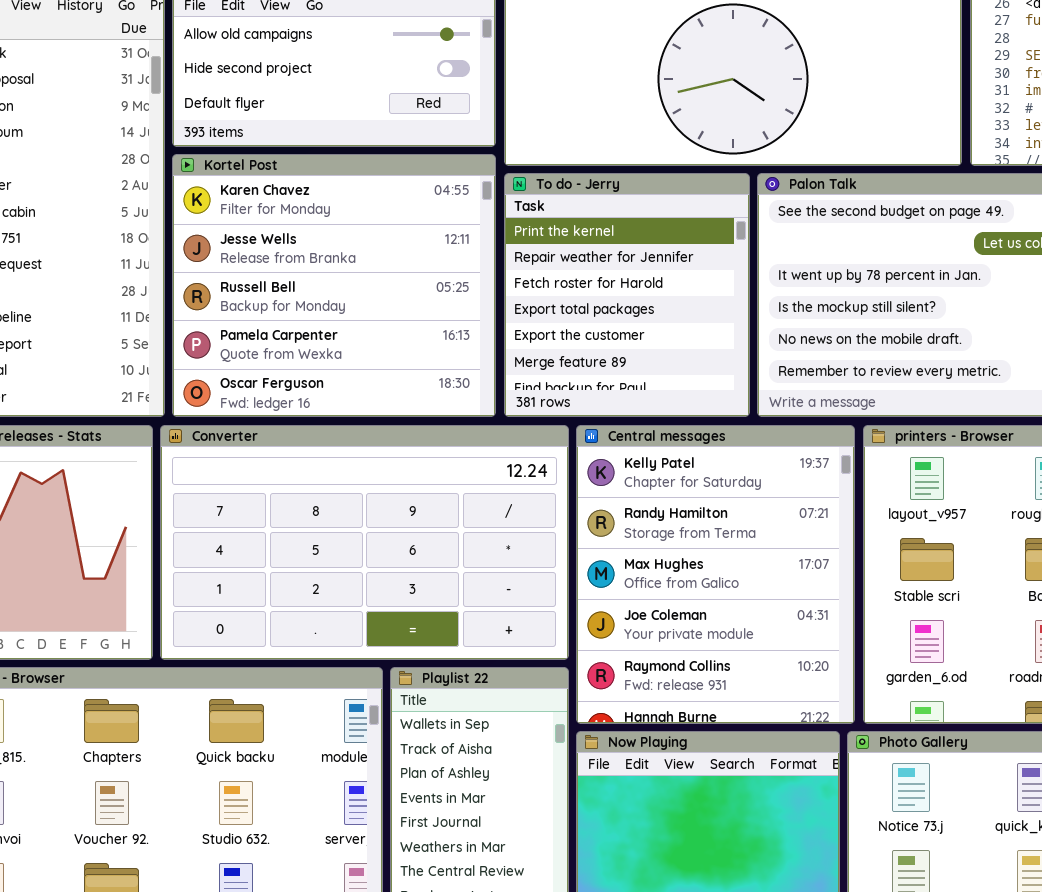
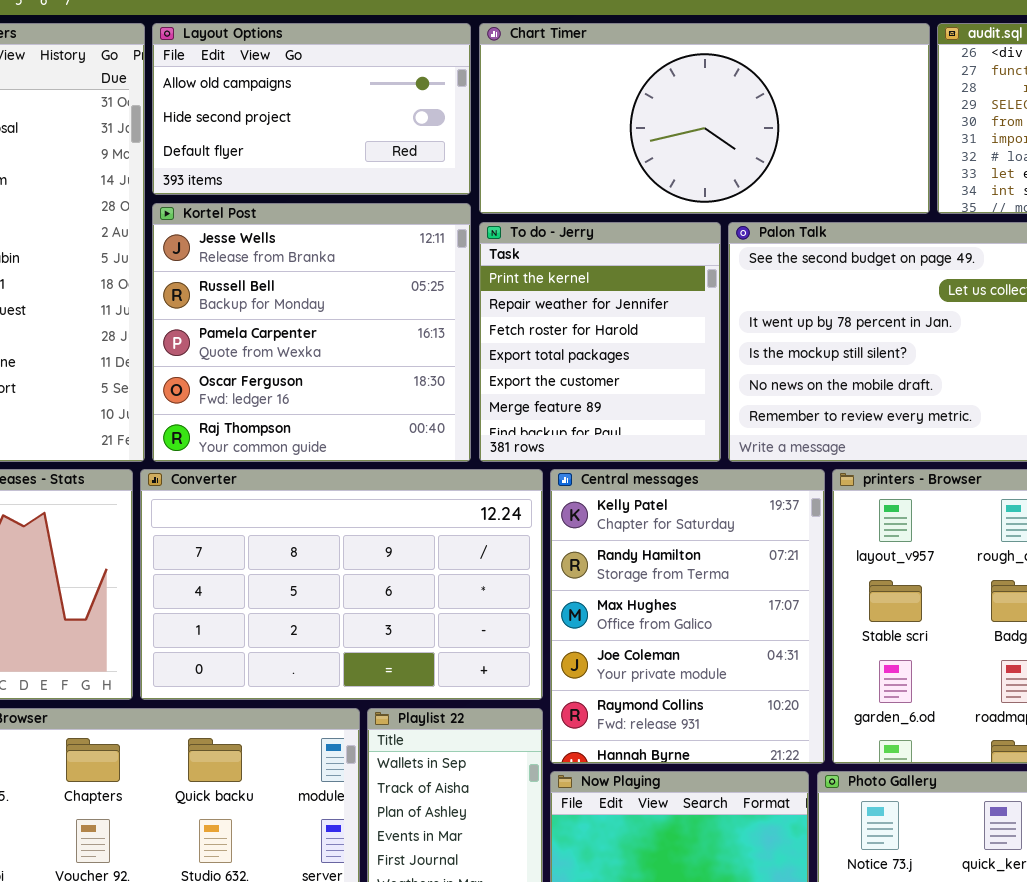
Kortel Post: [172,154,496,417] -> [152,203,471,462], scrolled down 1 row

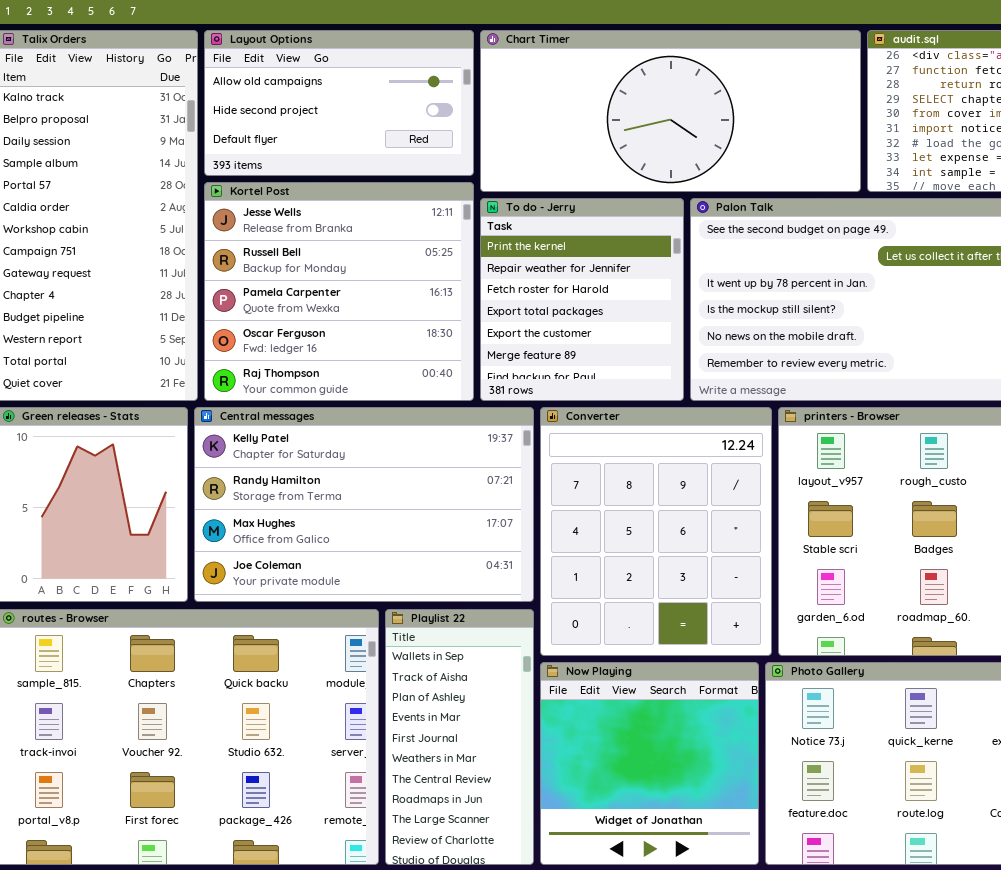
Converter: [140,469,543,700] -> [540,407,772,656], moved, resized
Central messages: [550,469,825,764] -> [194,407,534,602], moved, resized

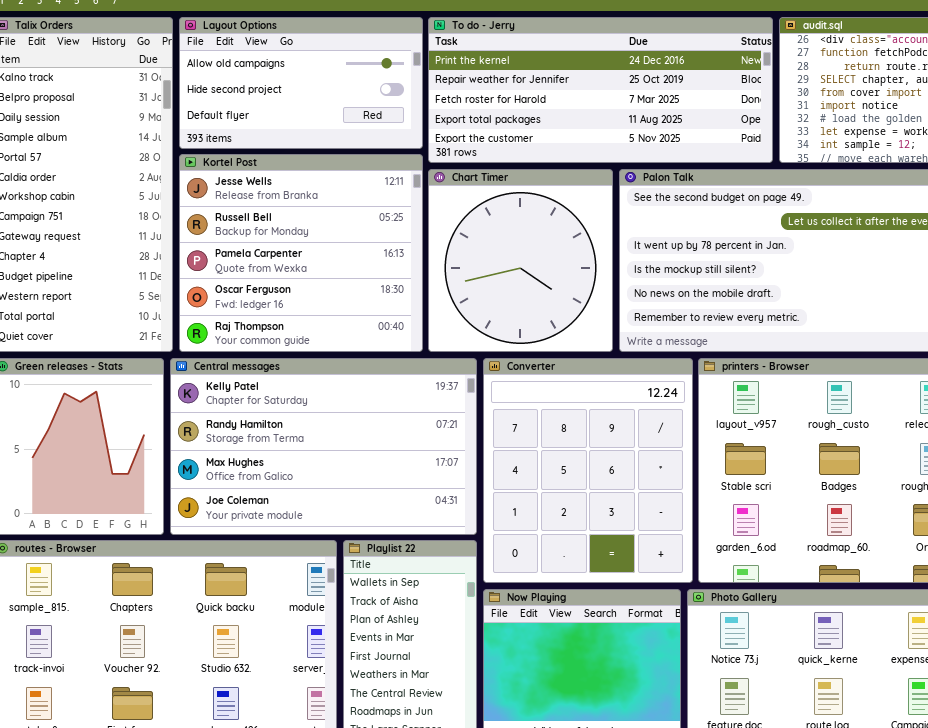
Chart Timer: [480,30,861,192] -> [428,169,613,352], moved, resized
To do - Jerry: [480,198,684,401] -> [428,17,773,163], moved, resized

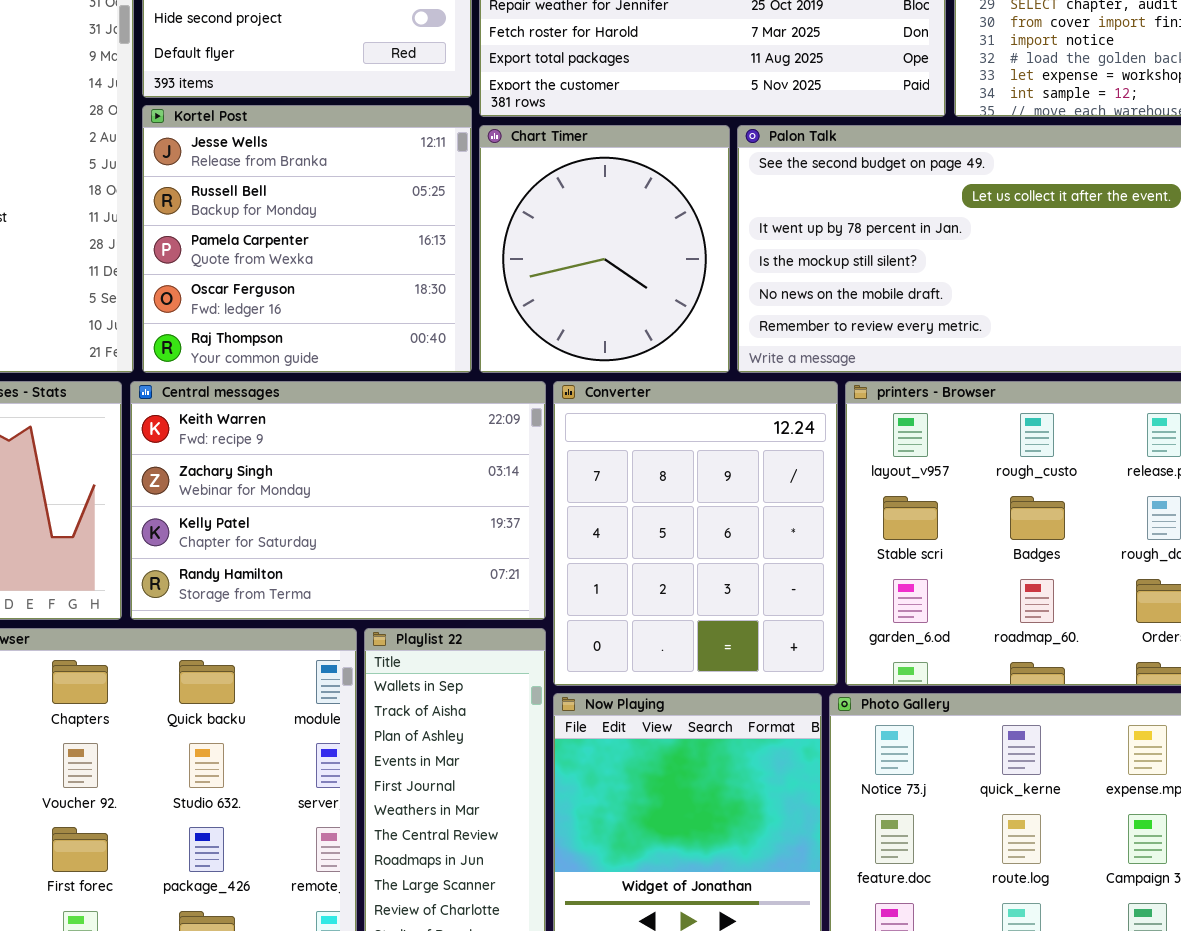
Central messages: [170,358,477,535] -> [130,381,546,620], scrolled up 2 rows

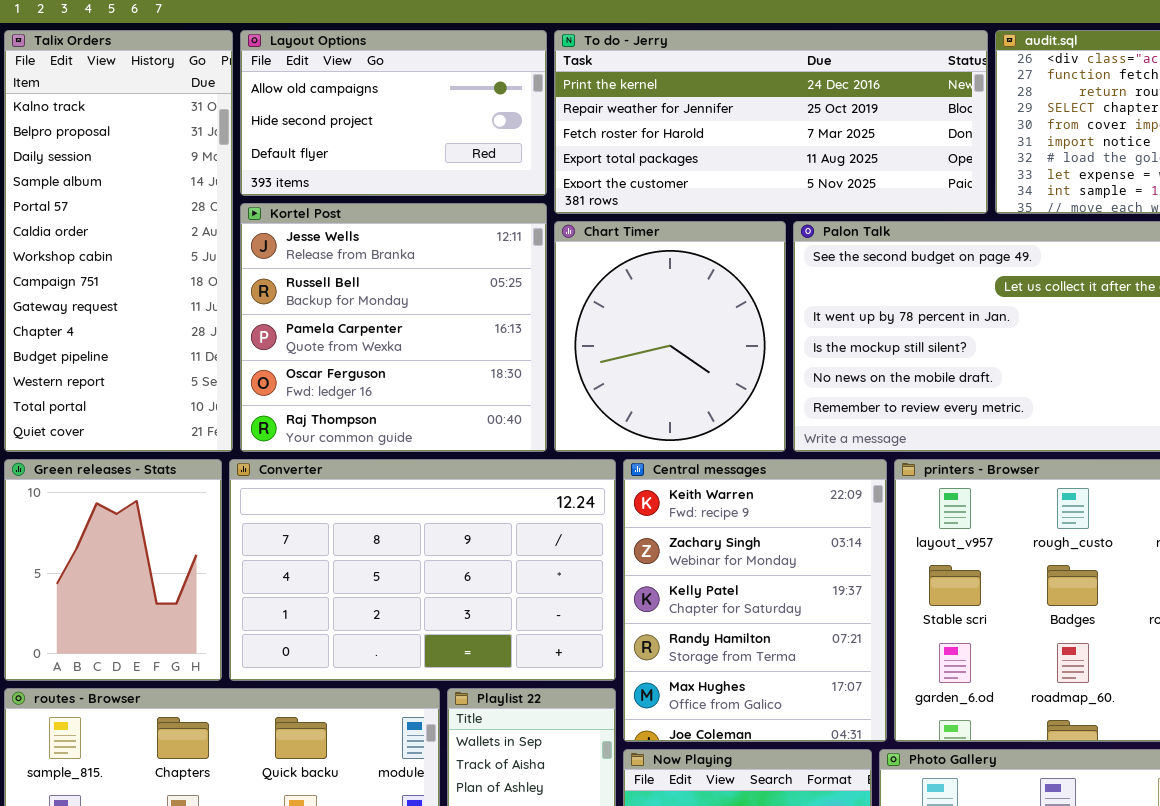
Central messages: [130,381,546,620] -> [623,459,887,742], moved, resized
Converter: [553,381,838,686] -> [229,459,616,681], moved, resized

